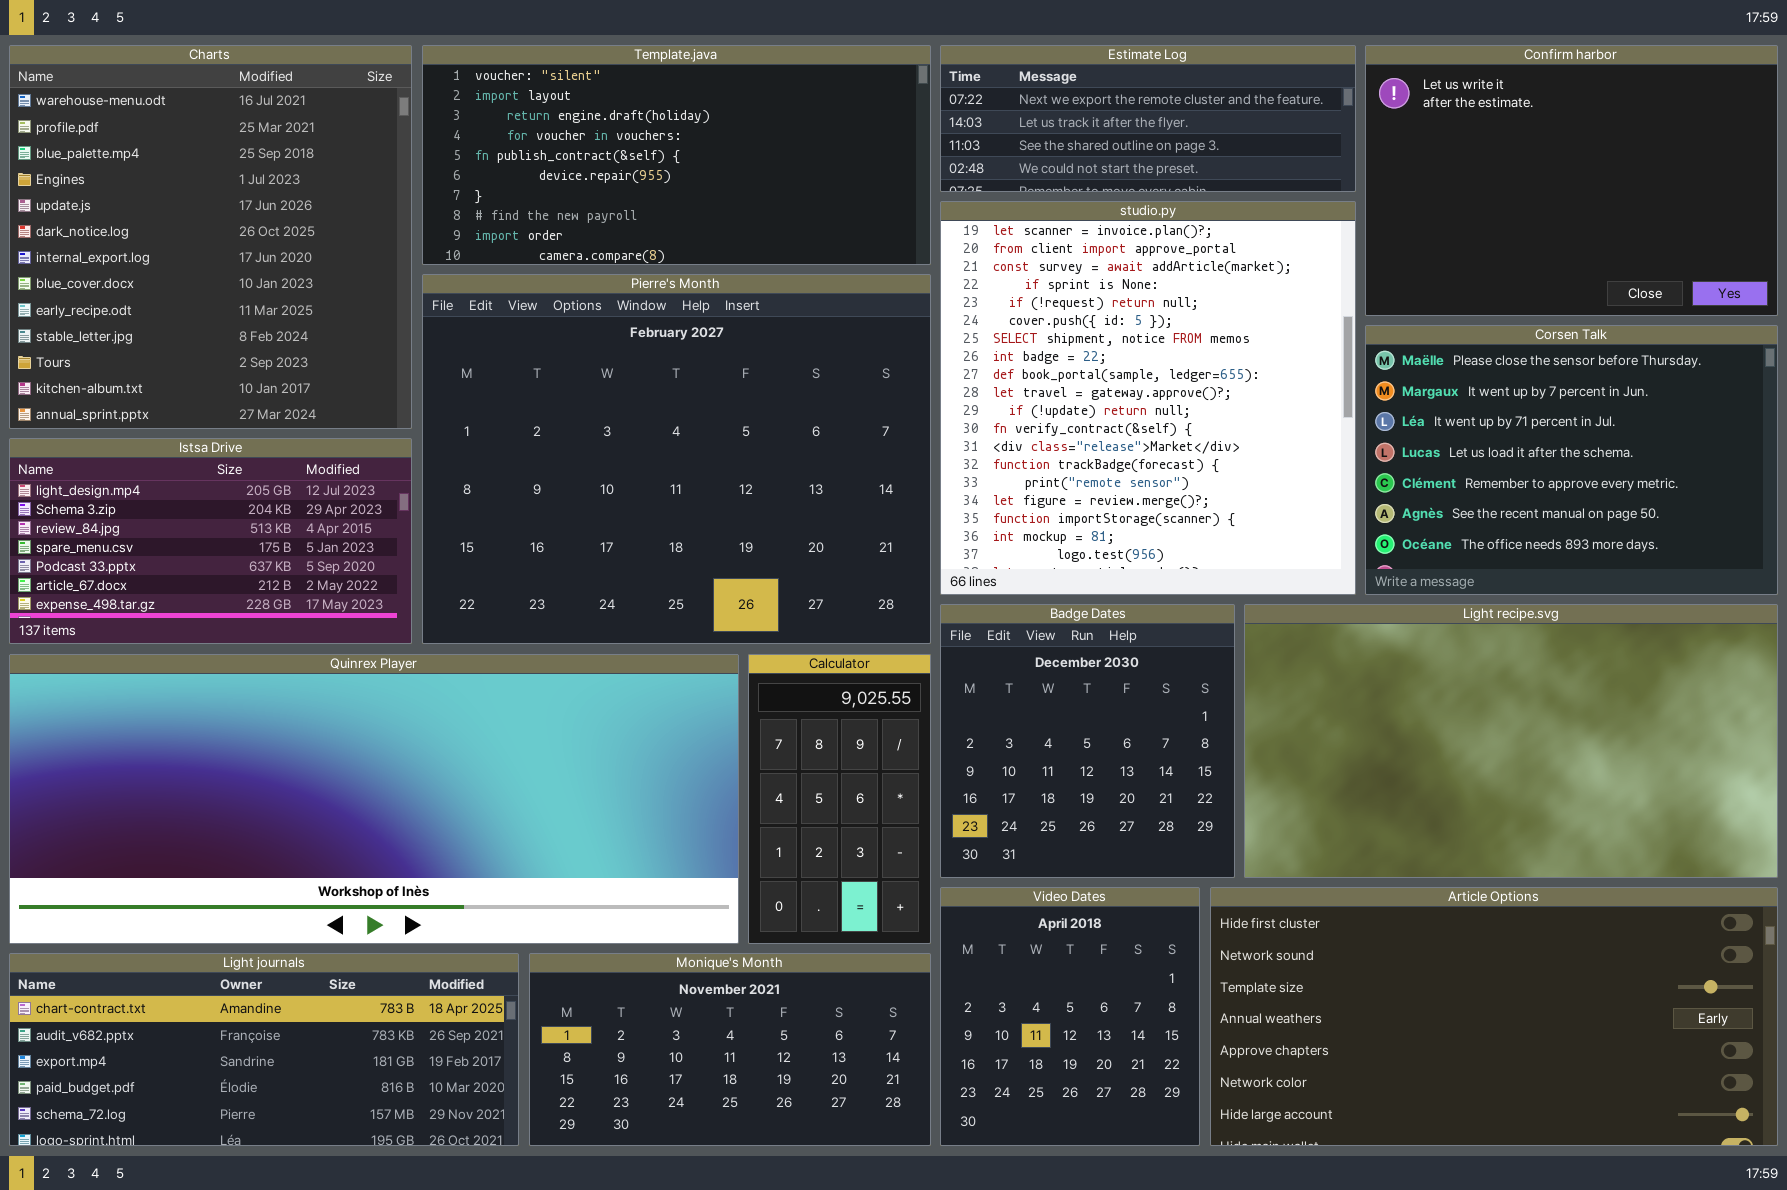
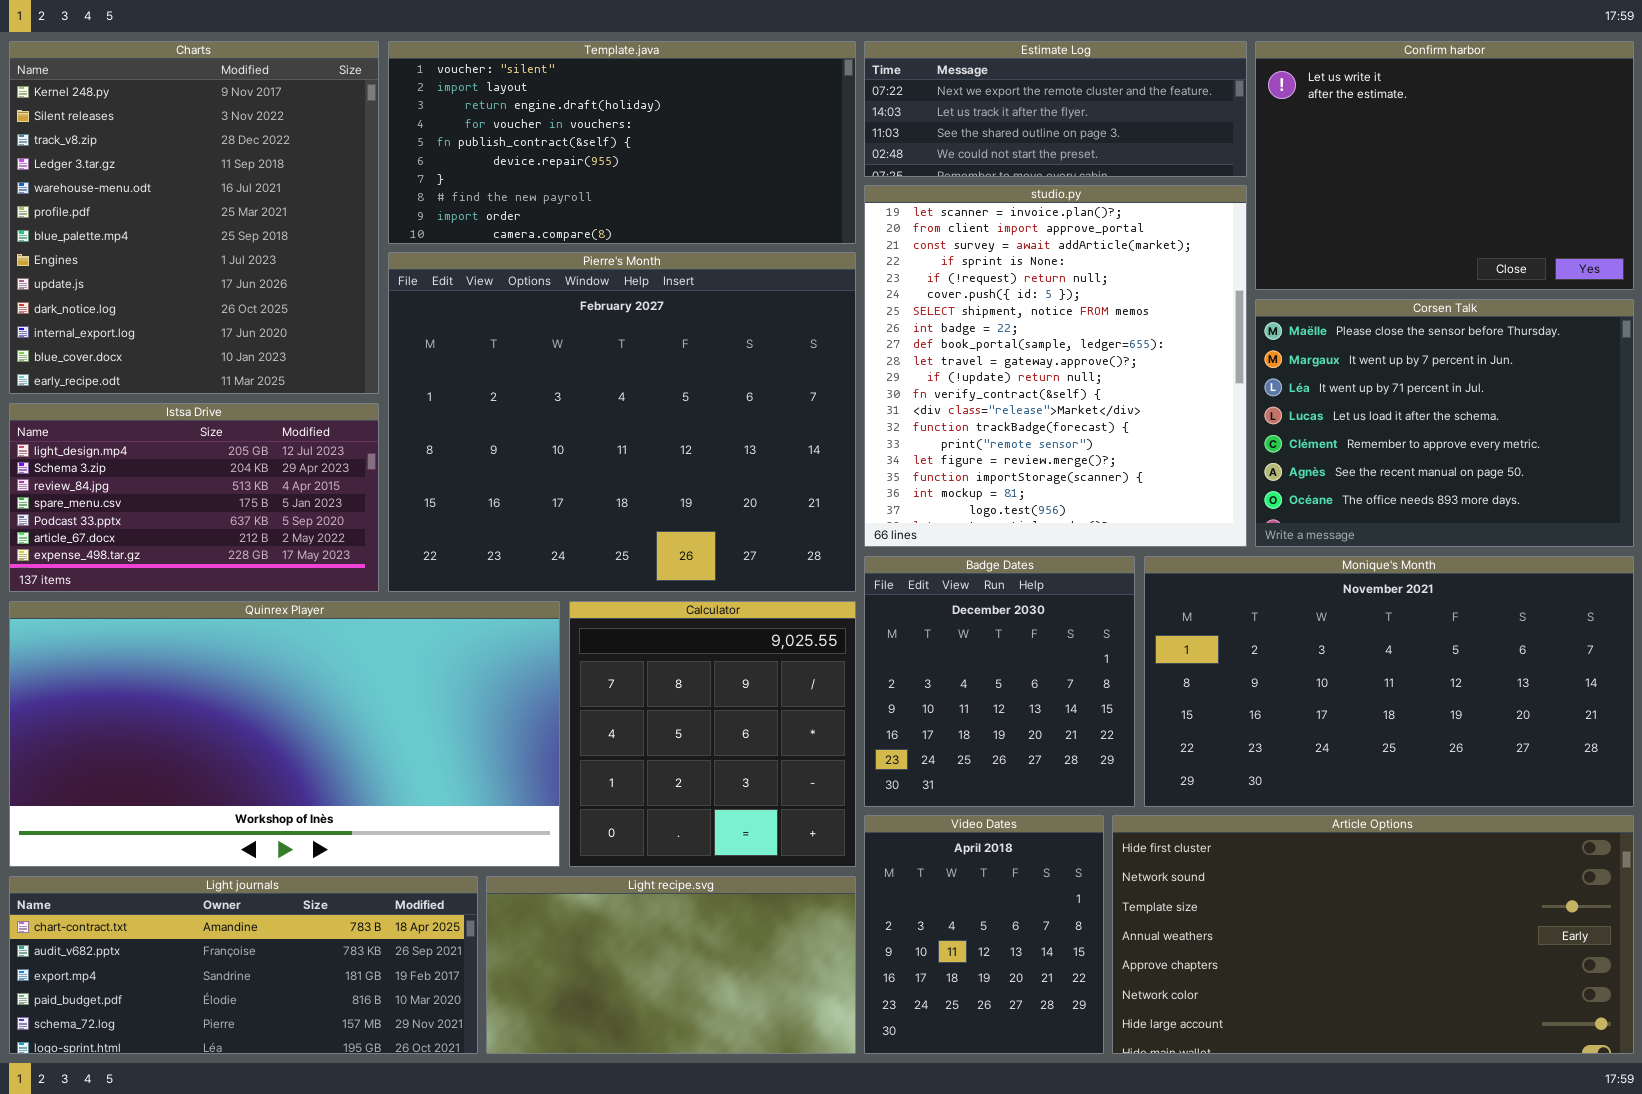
Charts: [9,45,412,429] -> [9,41,379,394], scrolled up 4 rows
Light recipe.svg: [1244,604,1778,878] -> [486,876,856,1054], moved, resized
Quinrex Player: [9,654,739,944] -> [9,601,560,867], resized
Calculator: [748,654,931,944] -> [569,601,856,867], resized
Monique's Month: [529,953,931,1146] -> [1144,556,1634,807], moved, resized

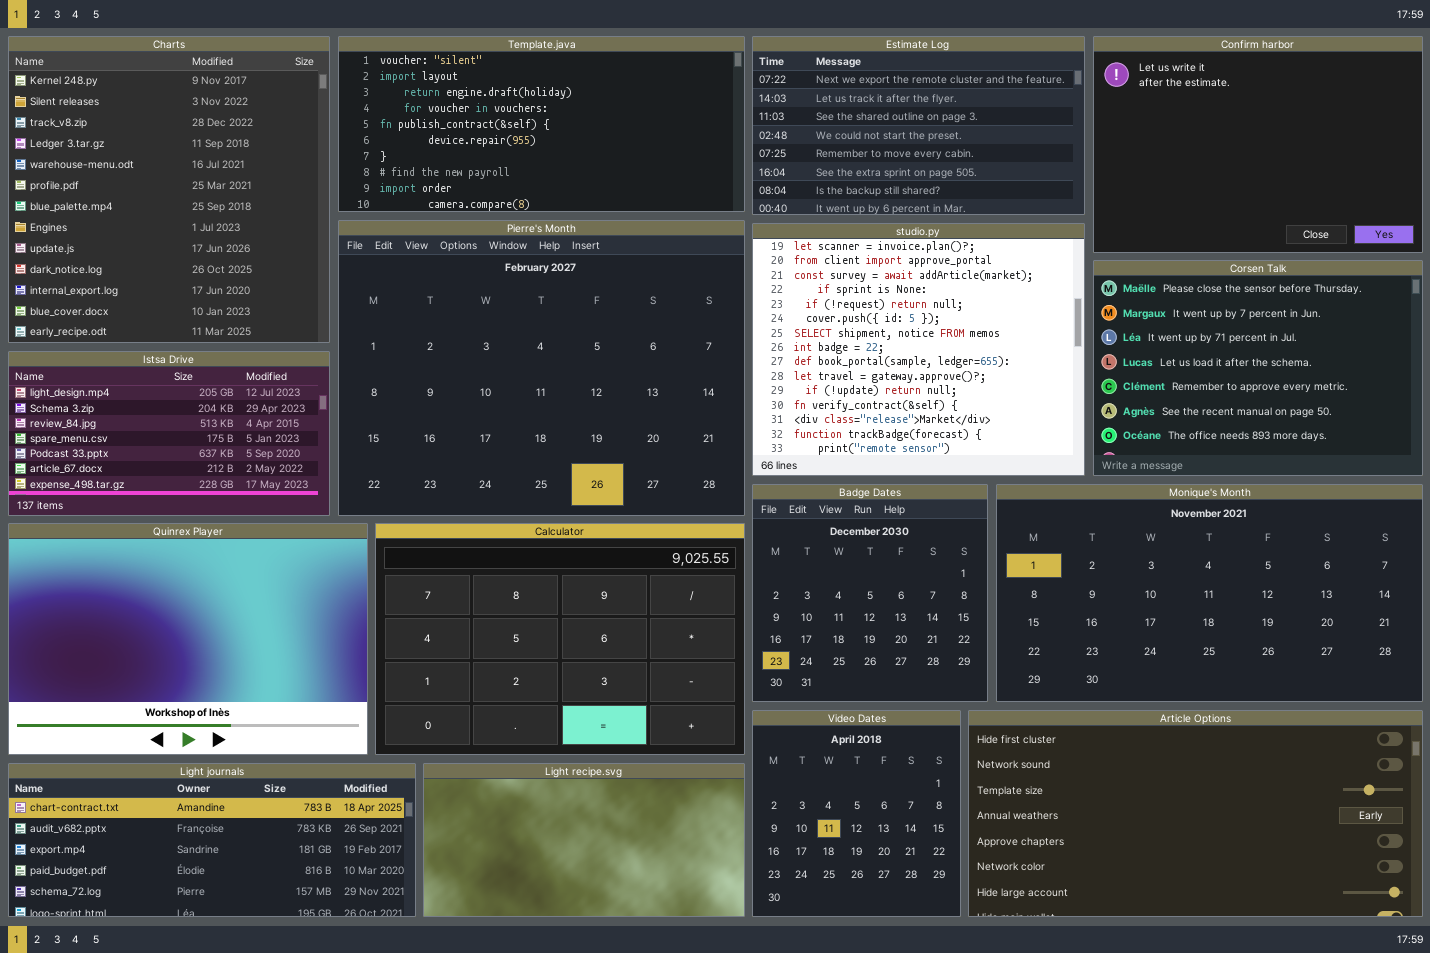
Estimate Log: [864,41,1247,177] -> [752,36,1085,215], resized
studio.py: [864,185,1247,547] -> [752,223,1085,476], resized
Quinrex Player: [9,601,560,867] -> [8,523,368,755], resized
Calculator: [569,601,856,867] -> [375,523,745,755], resized

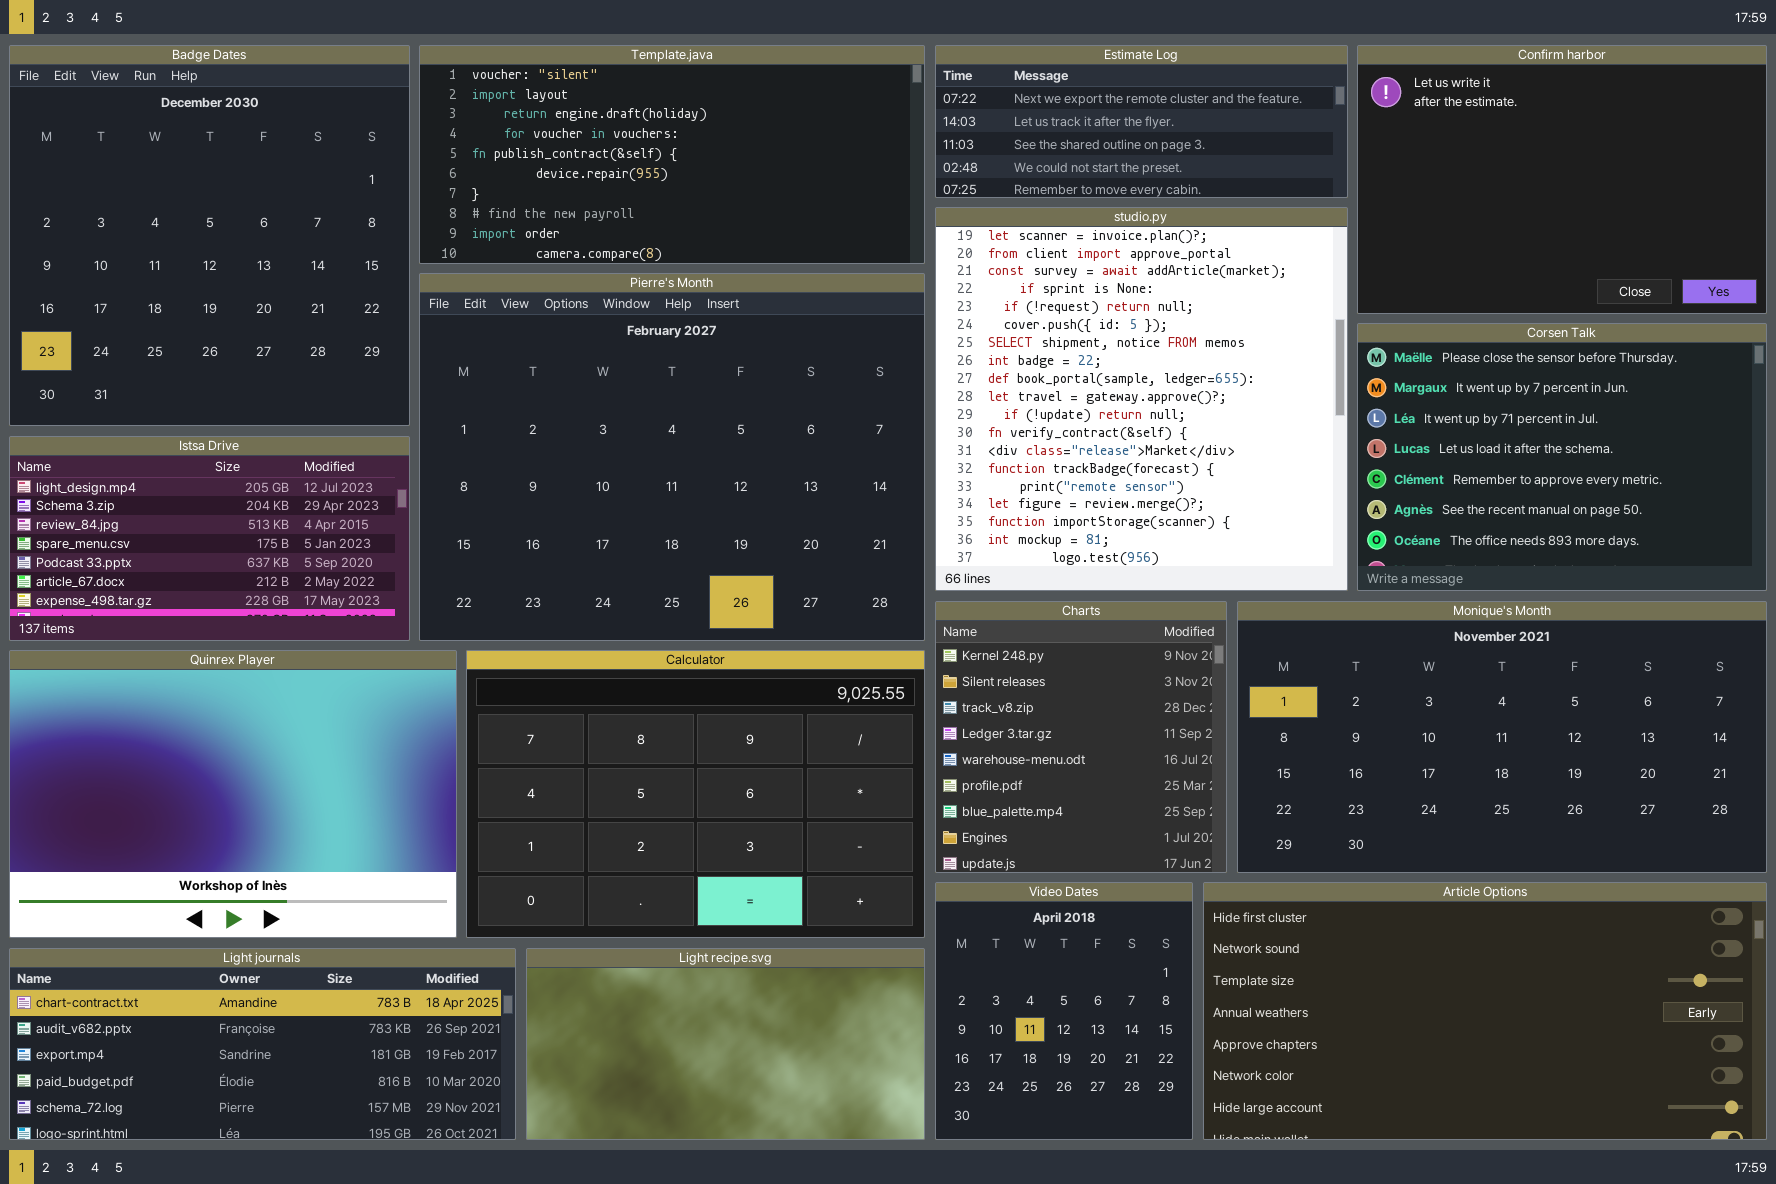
Charts: [8,36,330,343] -> [935,601,1227,873], moved, resized
Estimate Log: [752,36,1085,215] -> [935,45,1348,198], resized
studio.py: [752,223,1085,476] -> [935,207,1348,591], resized
Badge Dates: [752,484,988,702] -> [9,45,410,426], moved, resized

